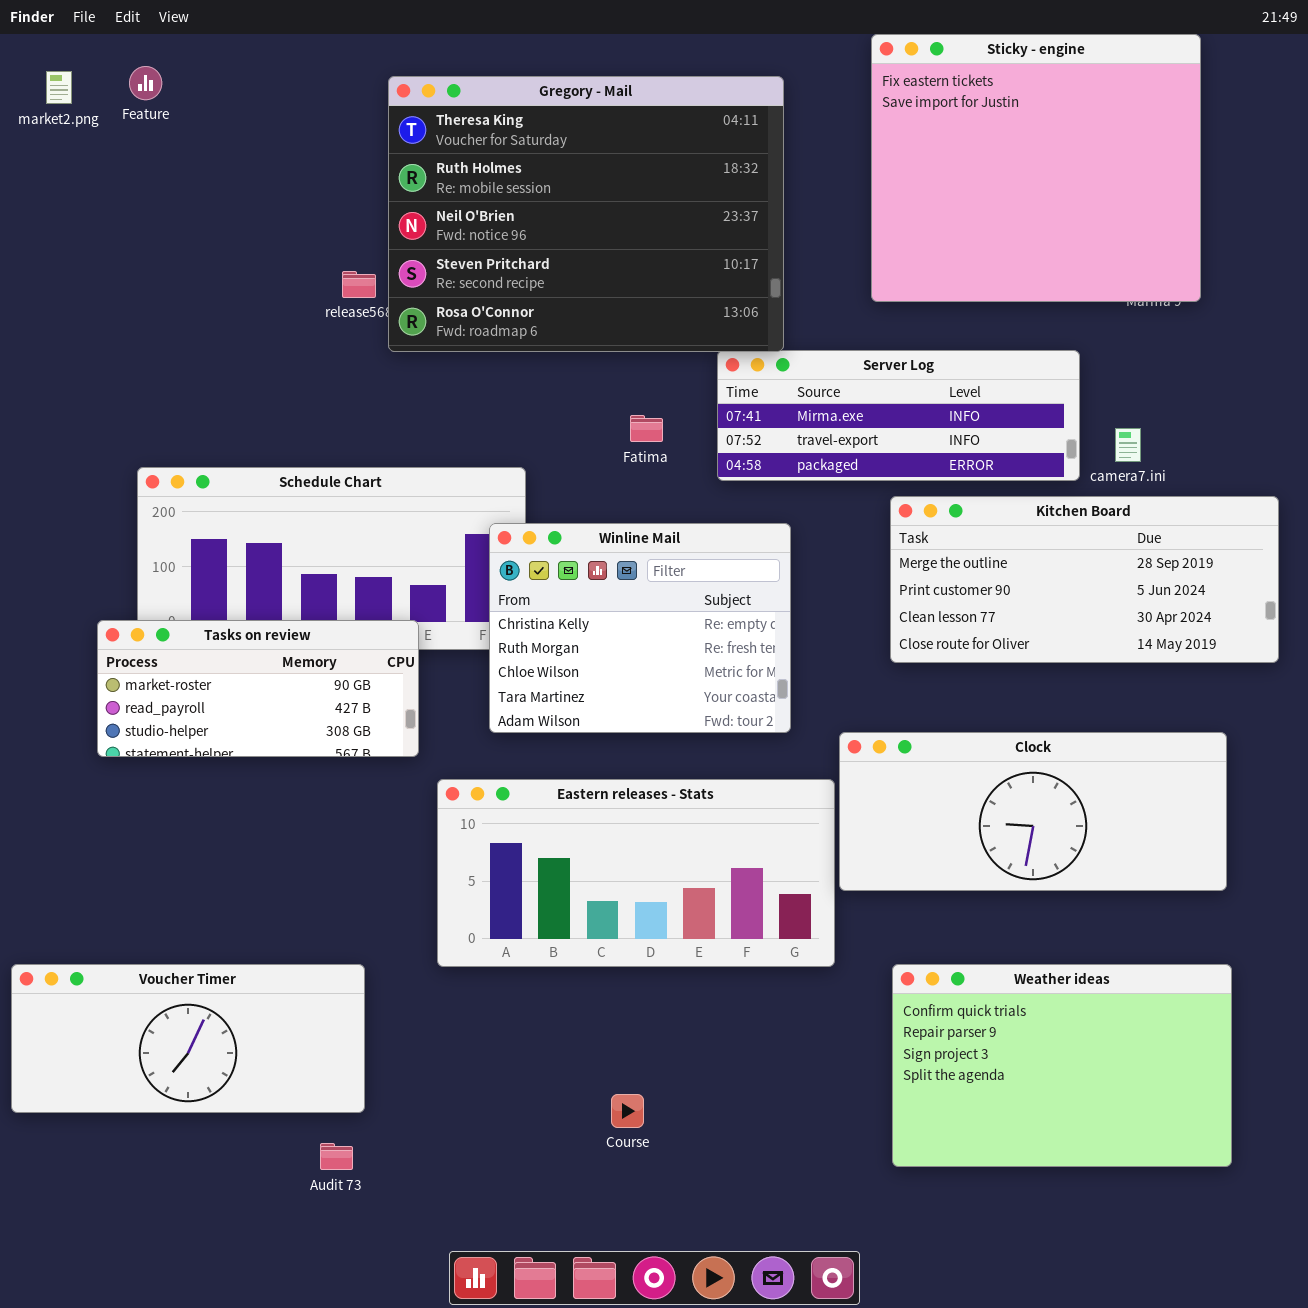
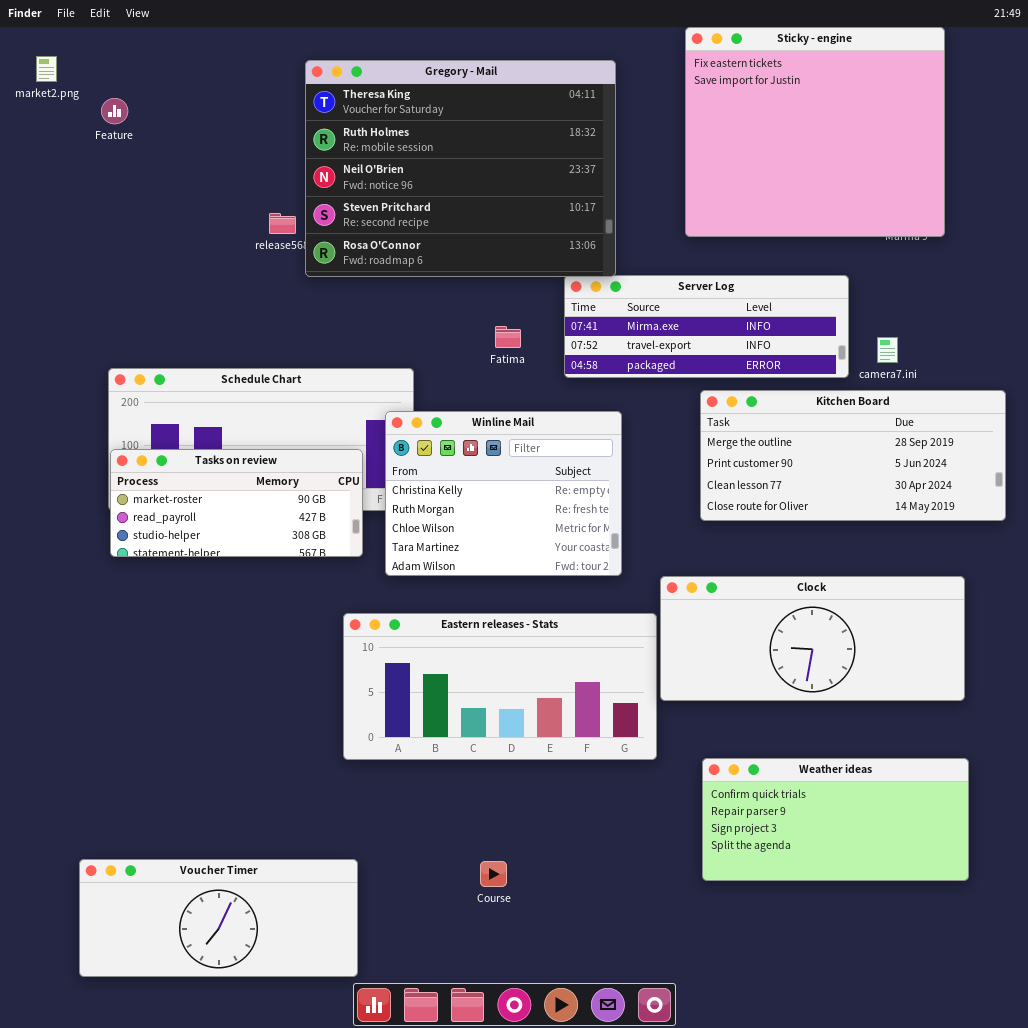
Feature: [129,66,162,100] -> [101,98,128,124], moved
Tasks on review: [97,620,419,757] -> [110,449,363,557], moved
Voucher Timer: [11,964,365,1113] -> [79,859,358,977], moved
Weather ideas: [892,964,1232,1167] -> [702,758,969,881], resized

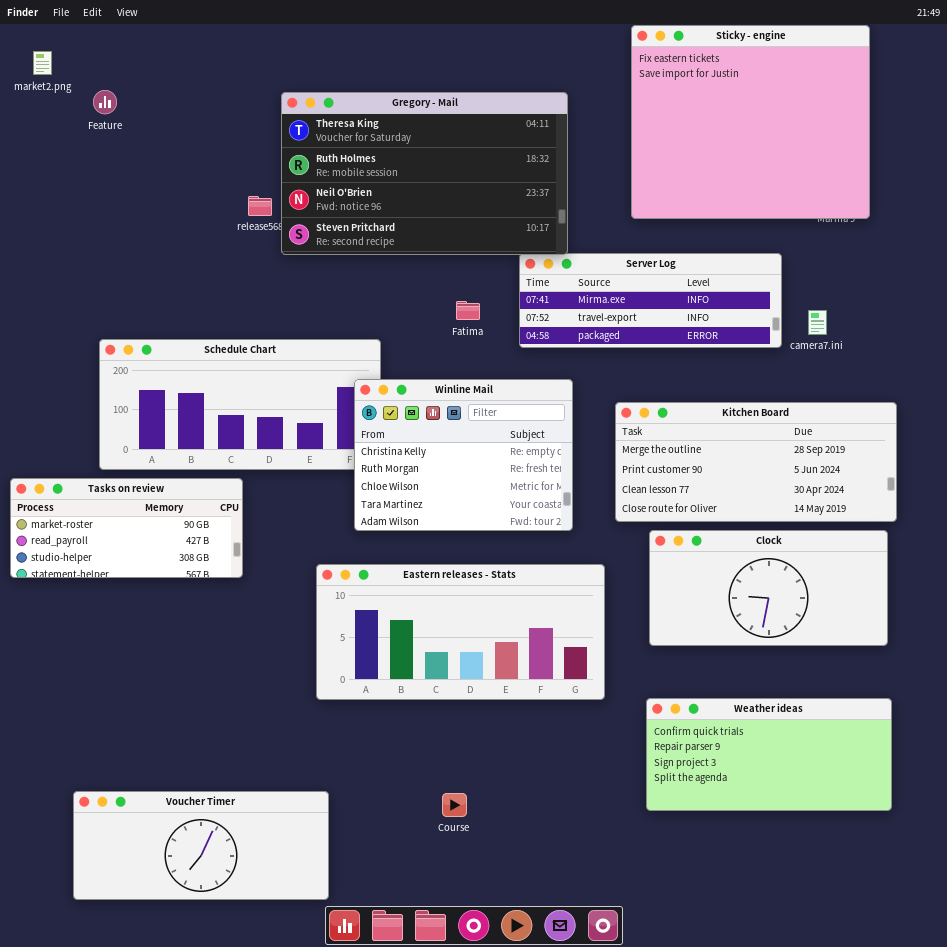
Gregory - Mail: [305,60,616,277] -> [281,92,568,255], resized
Kitchen Board: [700,390,1006,521] -> [615,402,897,522], moved
Tasks on review: [110,449,363,557] -> [10,478,243,578], moved
Clock: [660,576,965,701] -> [649,530,888,646], resized

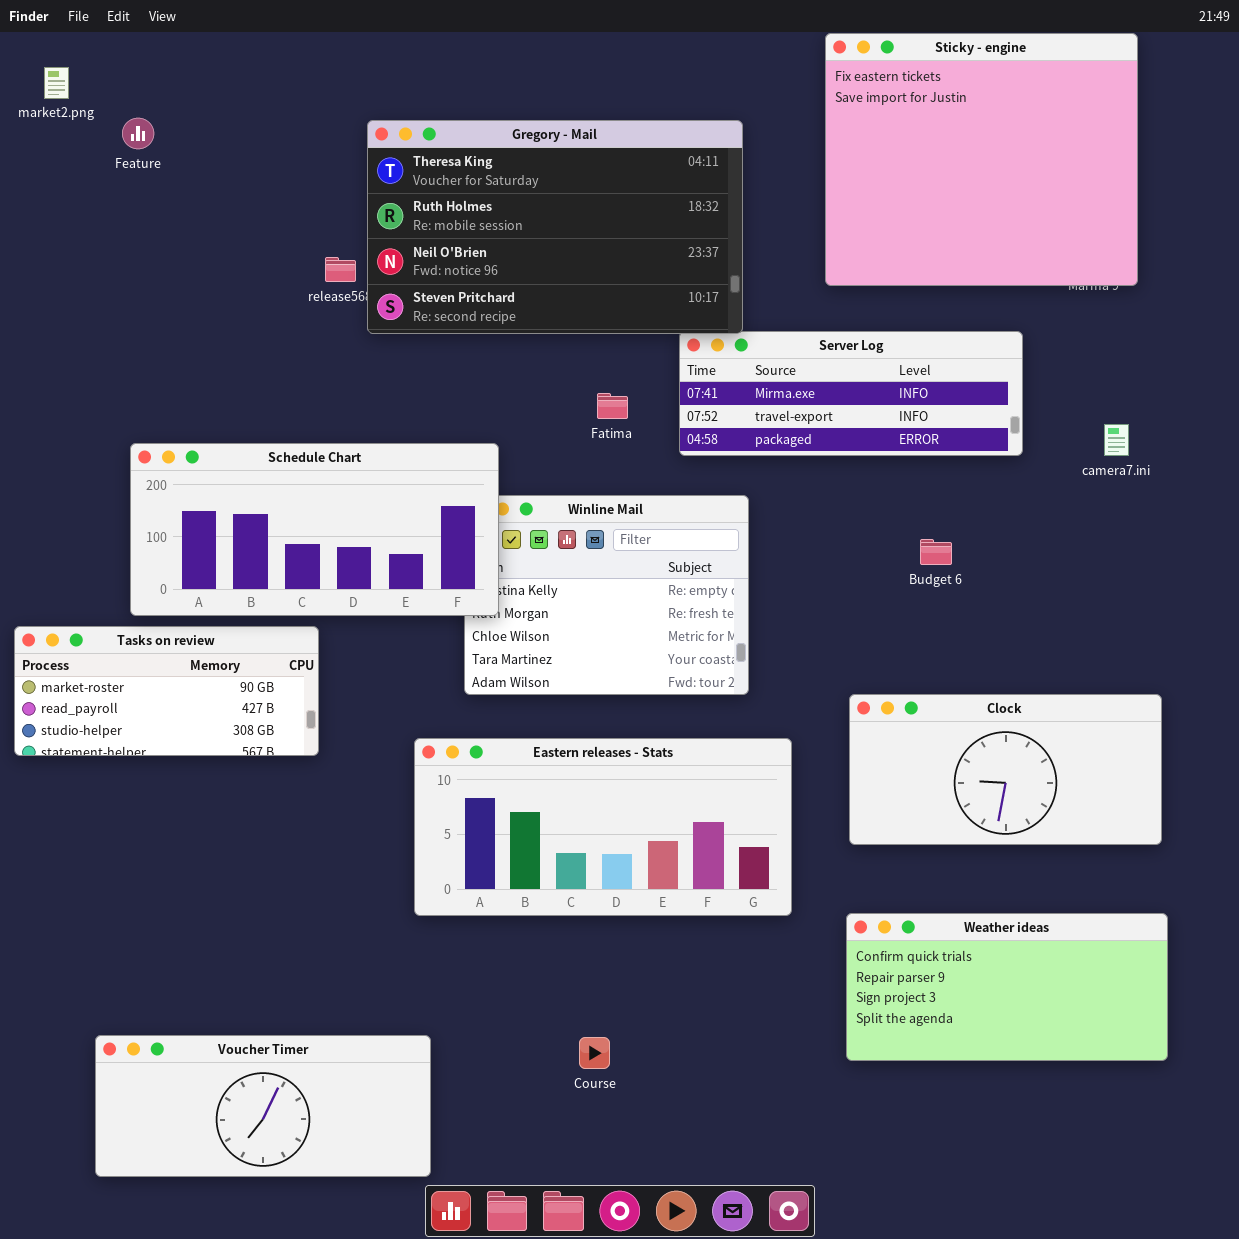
camera7.ini: [808,310,827,335] -> [1104,424,1129,456], moved
Schedule Chart: [99,339,381,470] -> [130,443,499,616], raised
Kitchen Board: [615,402,897,522] -> none, closed

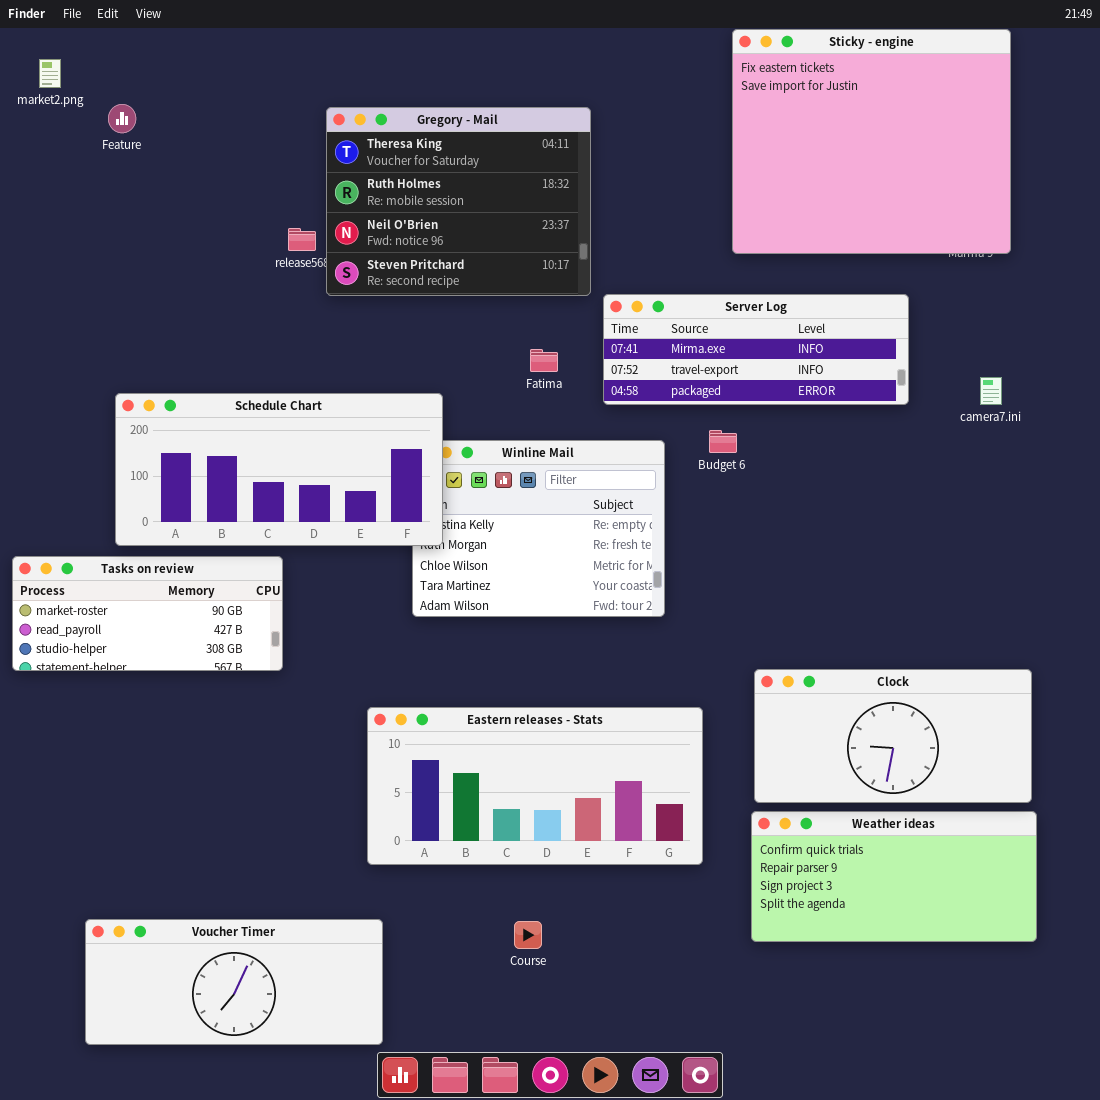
Gregory - Mail: [367,120,743,334] -> [326,107,591,296], resized
Budget 6: [920,539,952,565] -> [709,430,737,453], moved
Clock: [849,694,1162,845] -> [754,669,1032,803], moved
Eastern releases - Stats: [414,738,792,916] -> [367,707,703,865], moved

